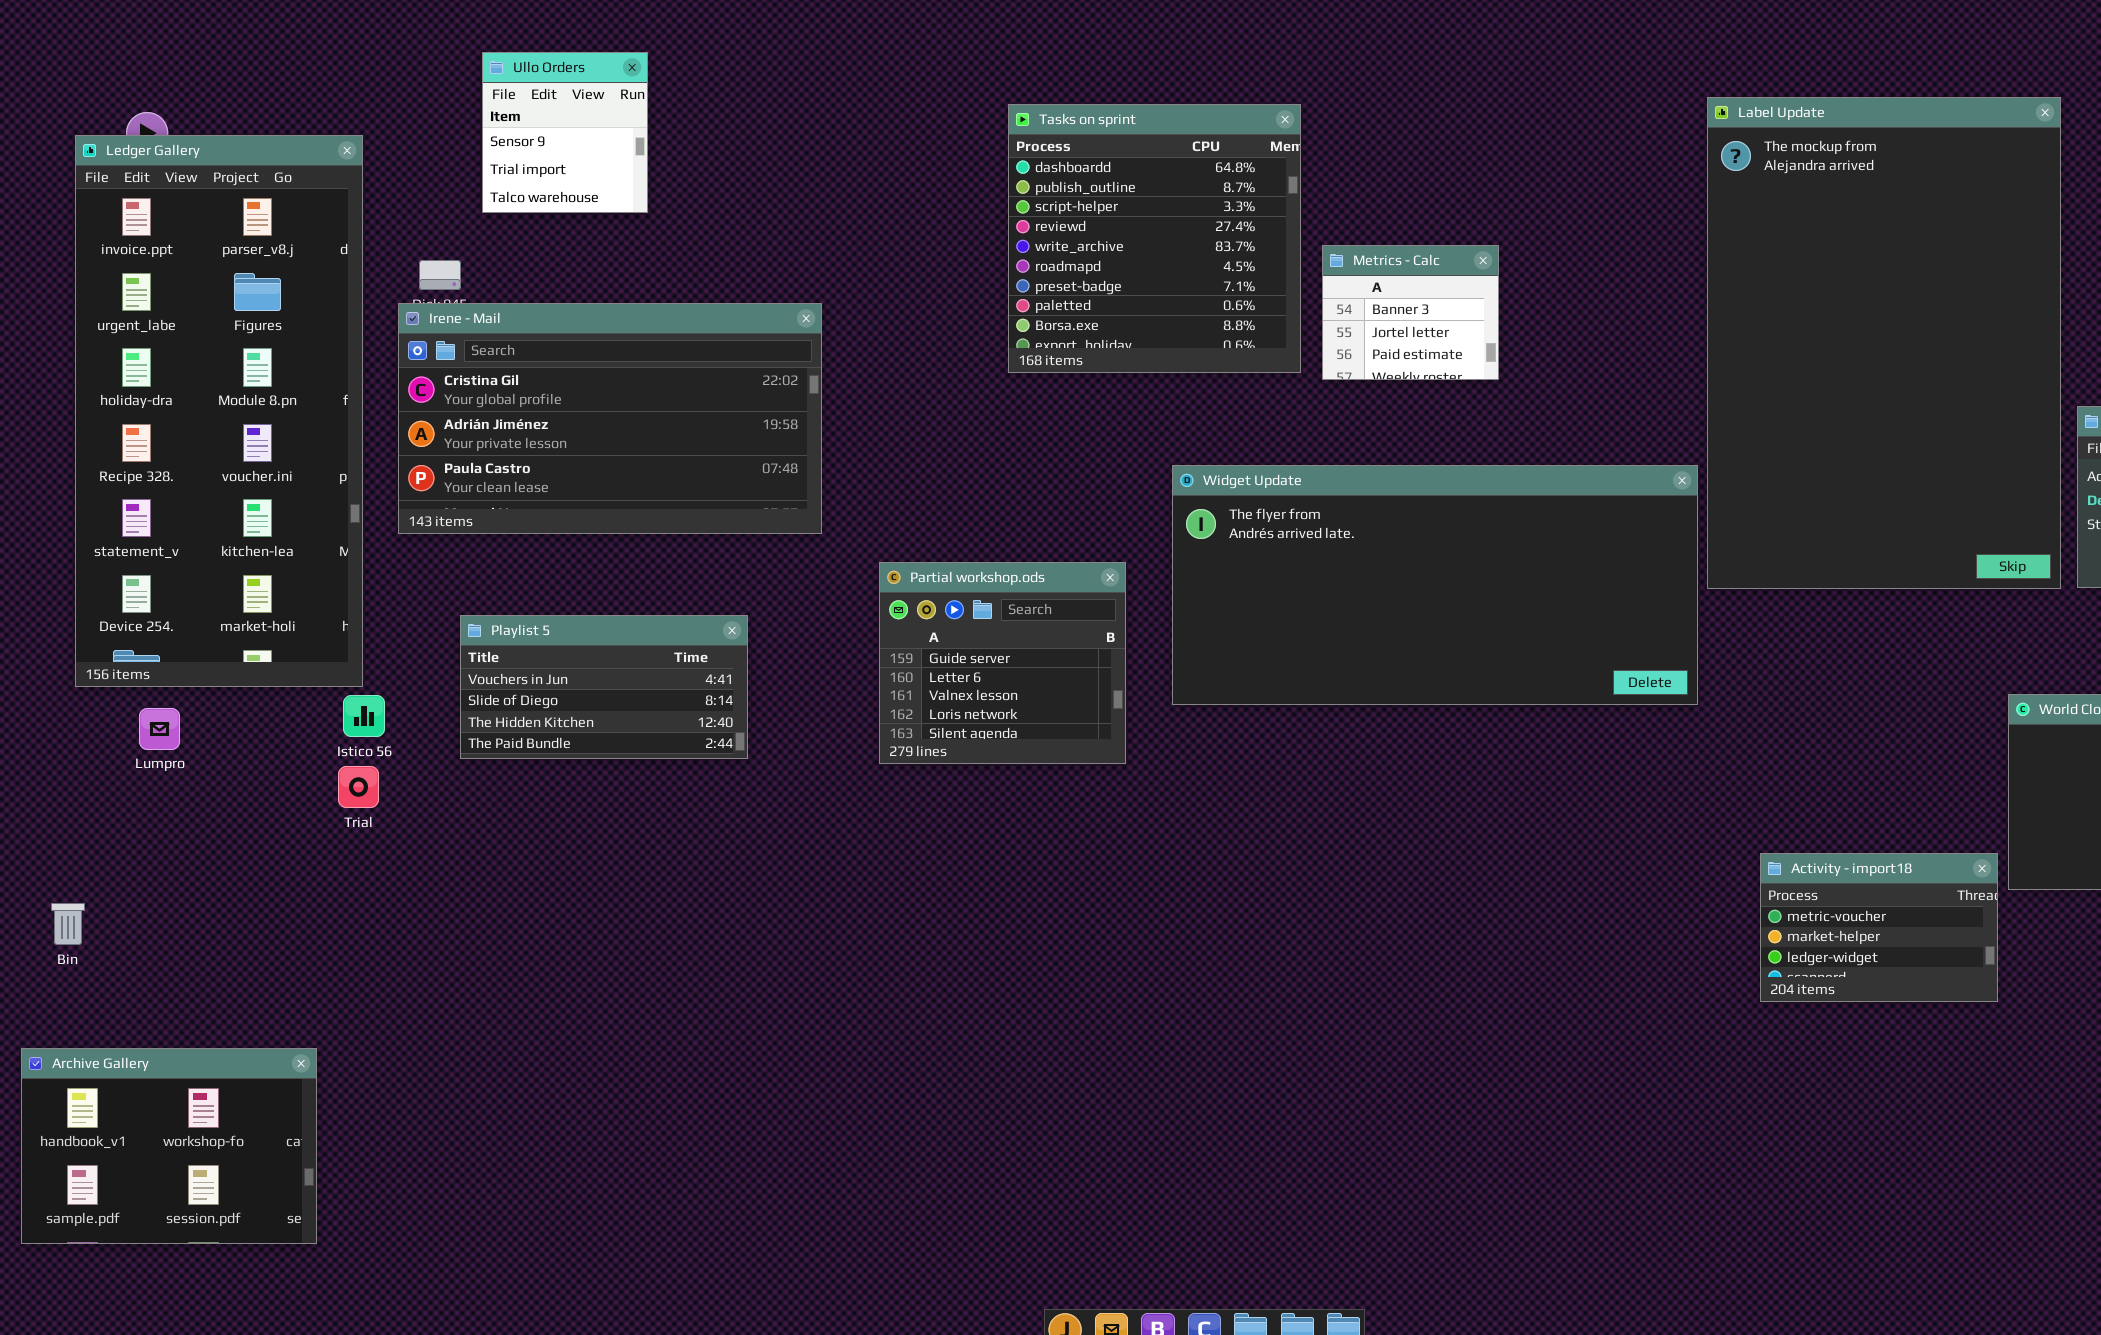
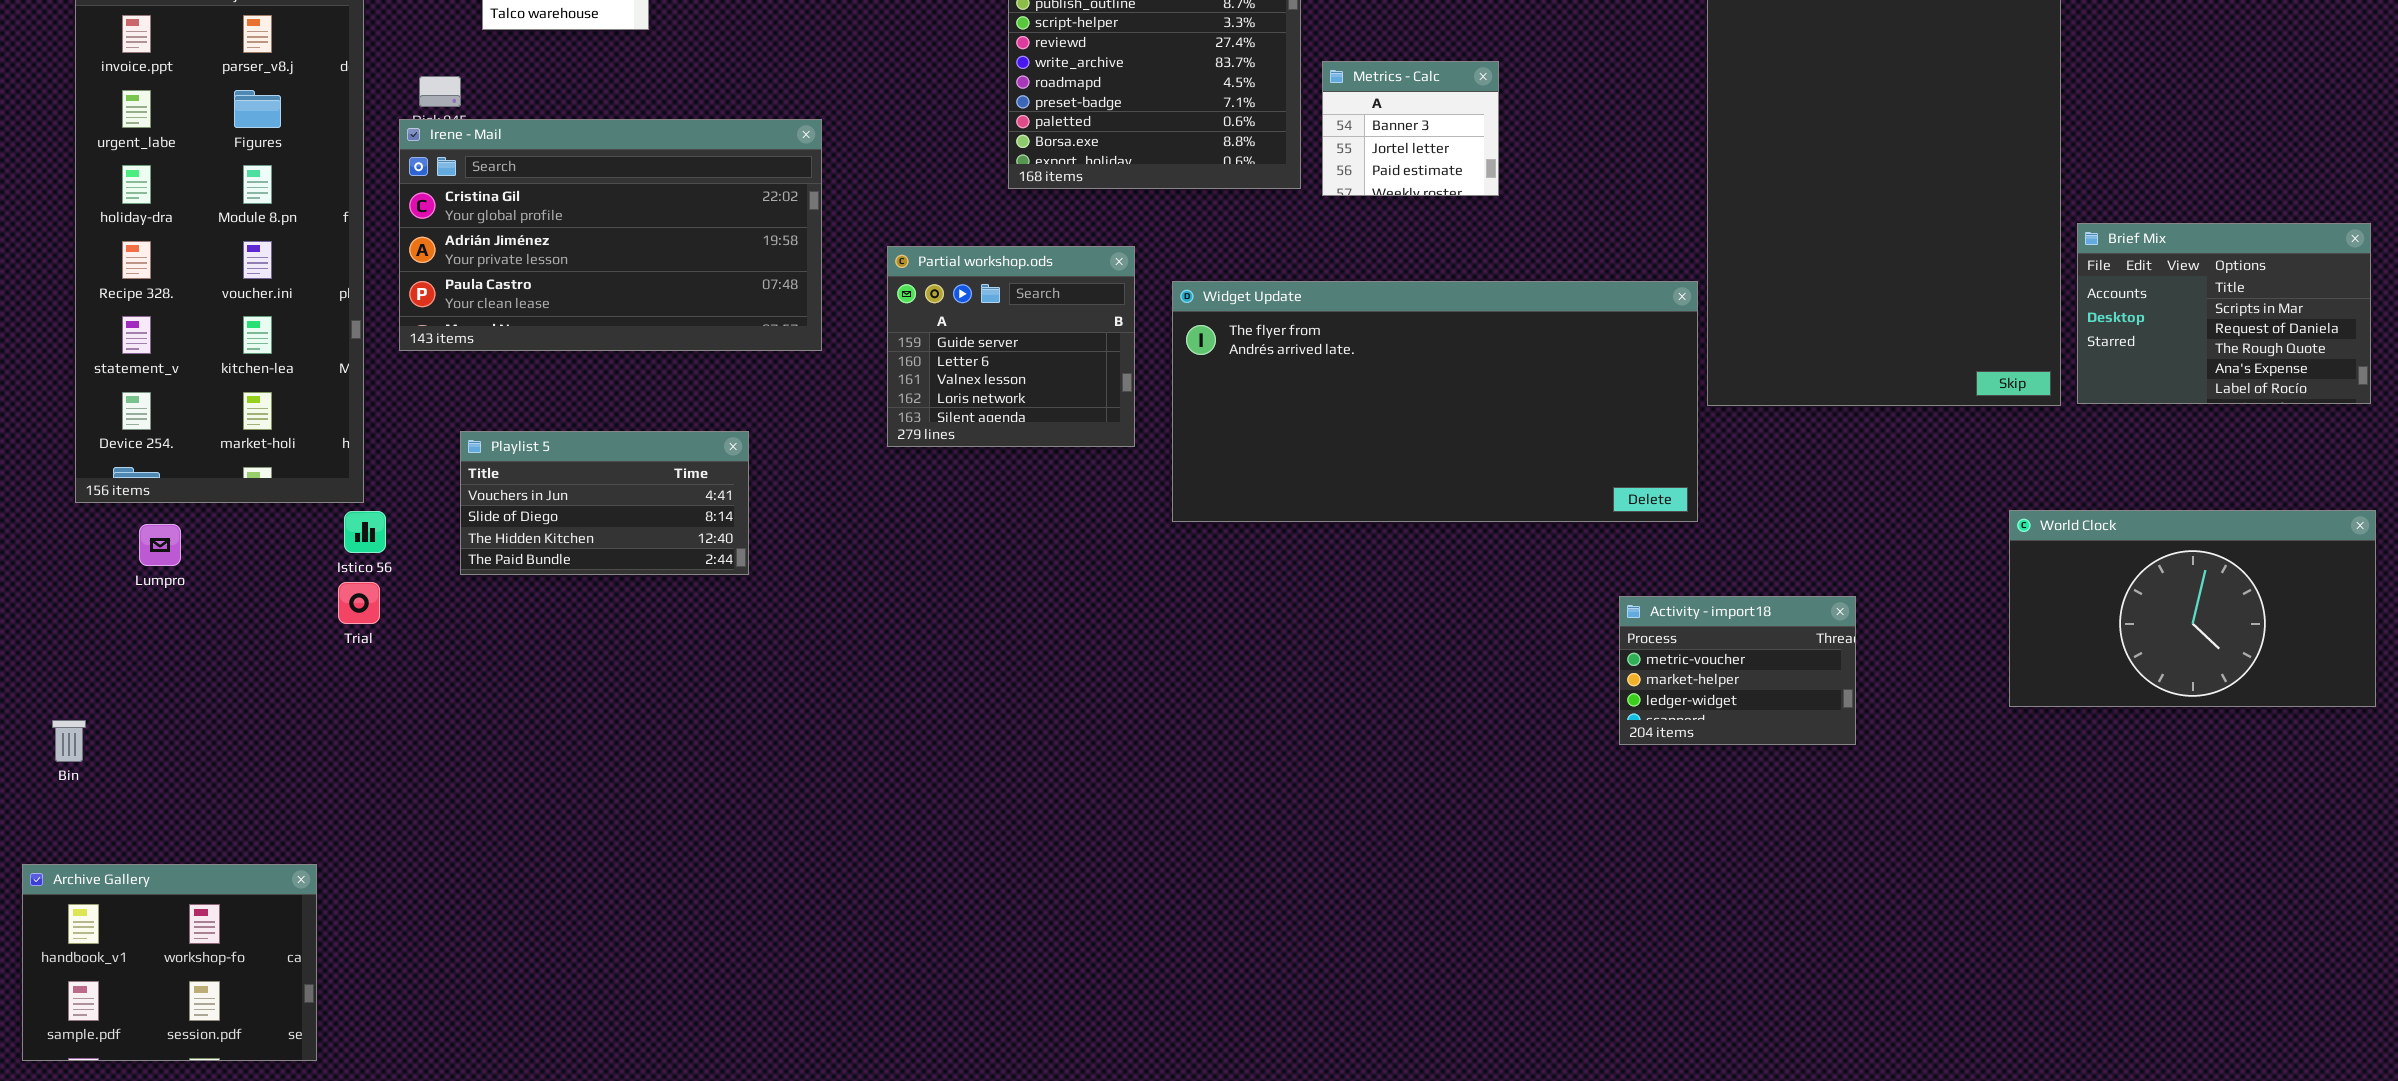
Partial workshop.ods: [879,562,1126,764] -> [887,246,1135,447], moved
Activity - import18: [1760,853,1998,1002] -> [1619,596,1856,745], moved

